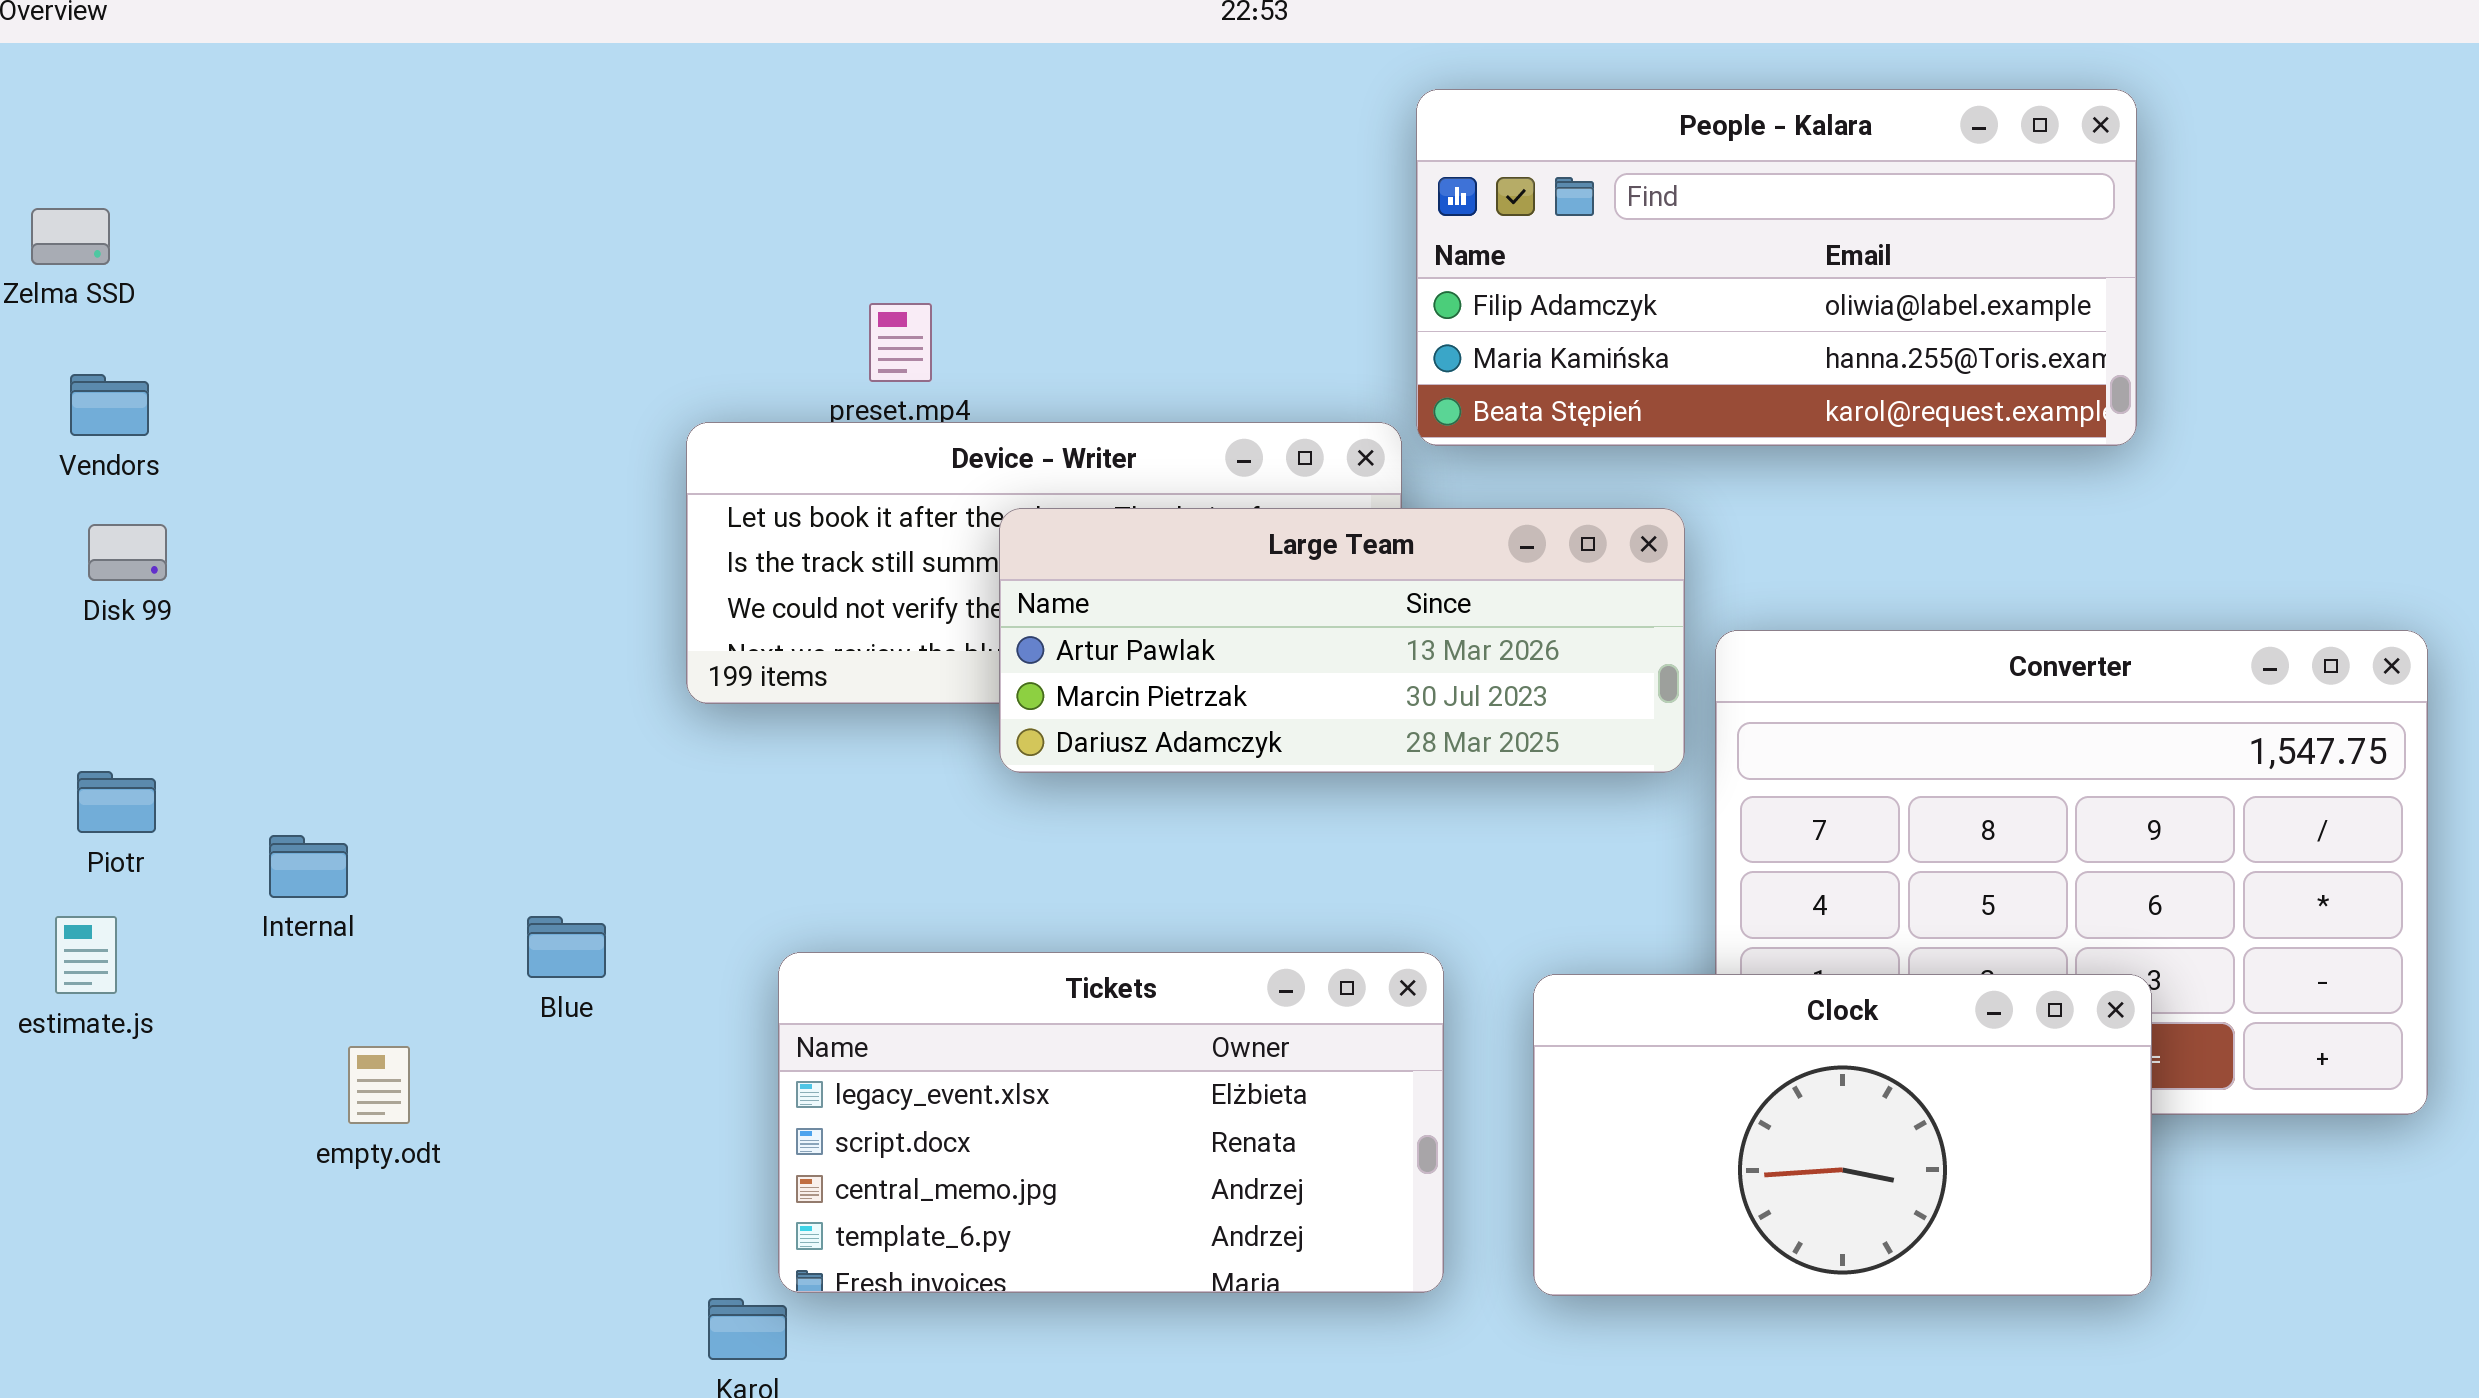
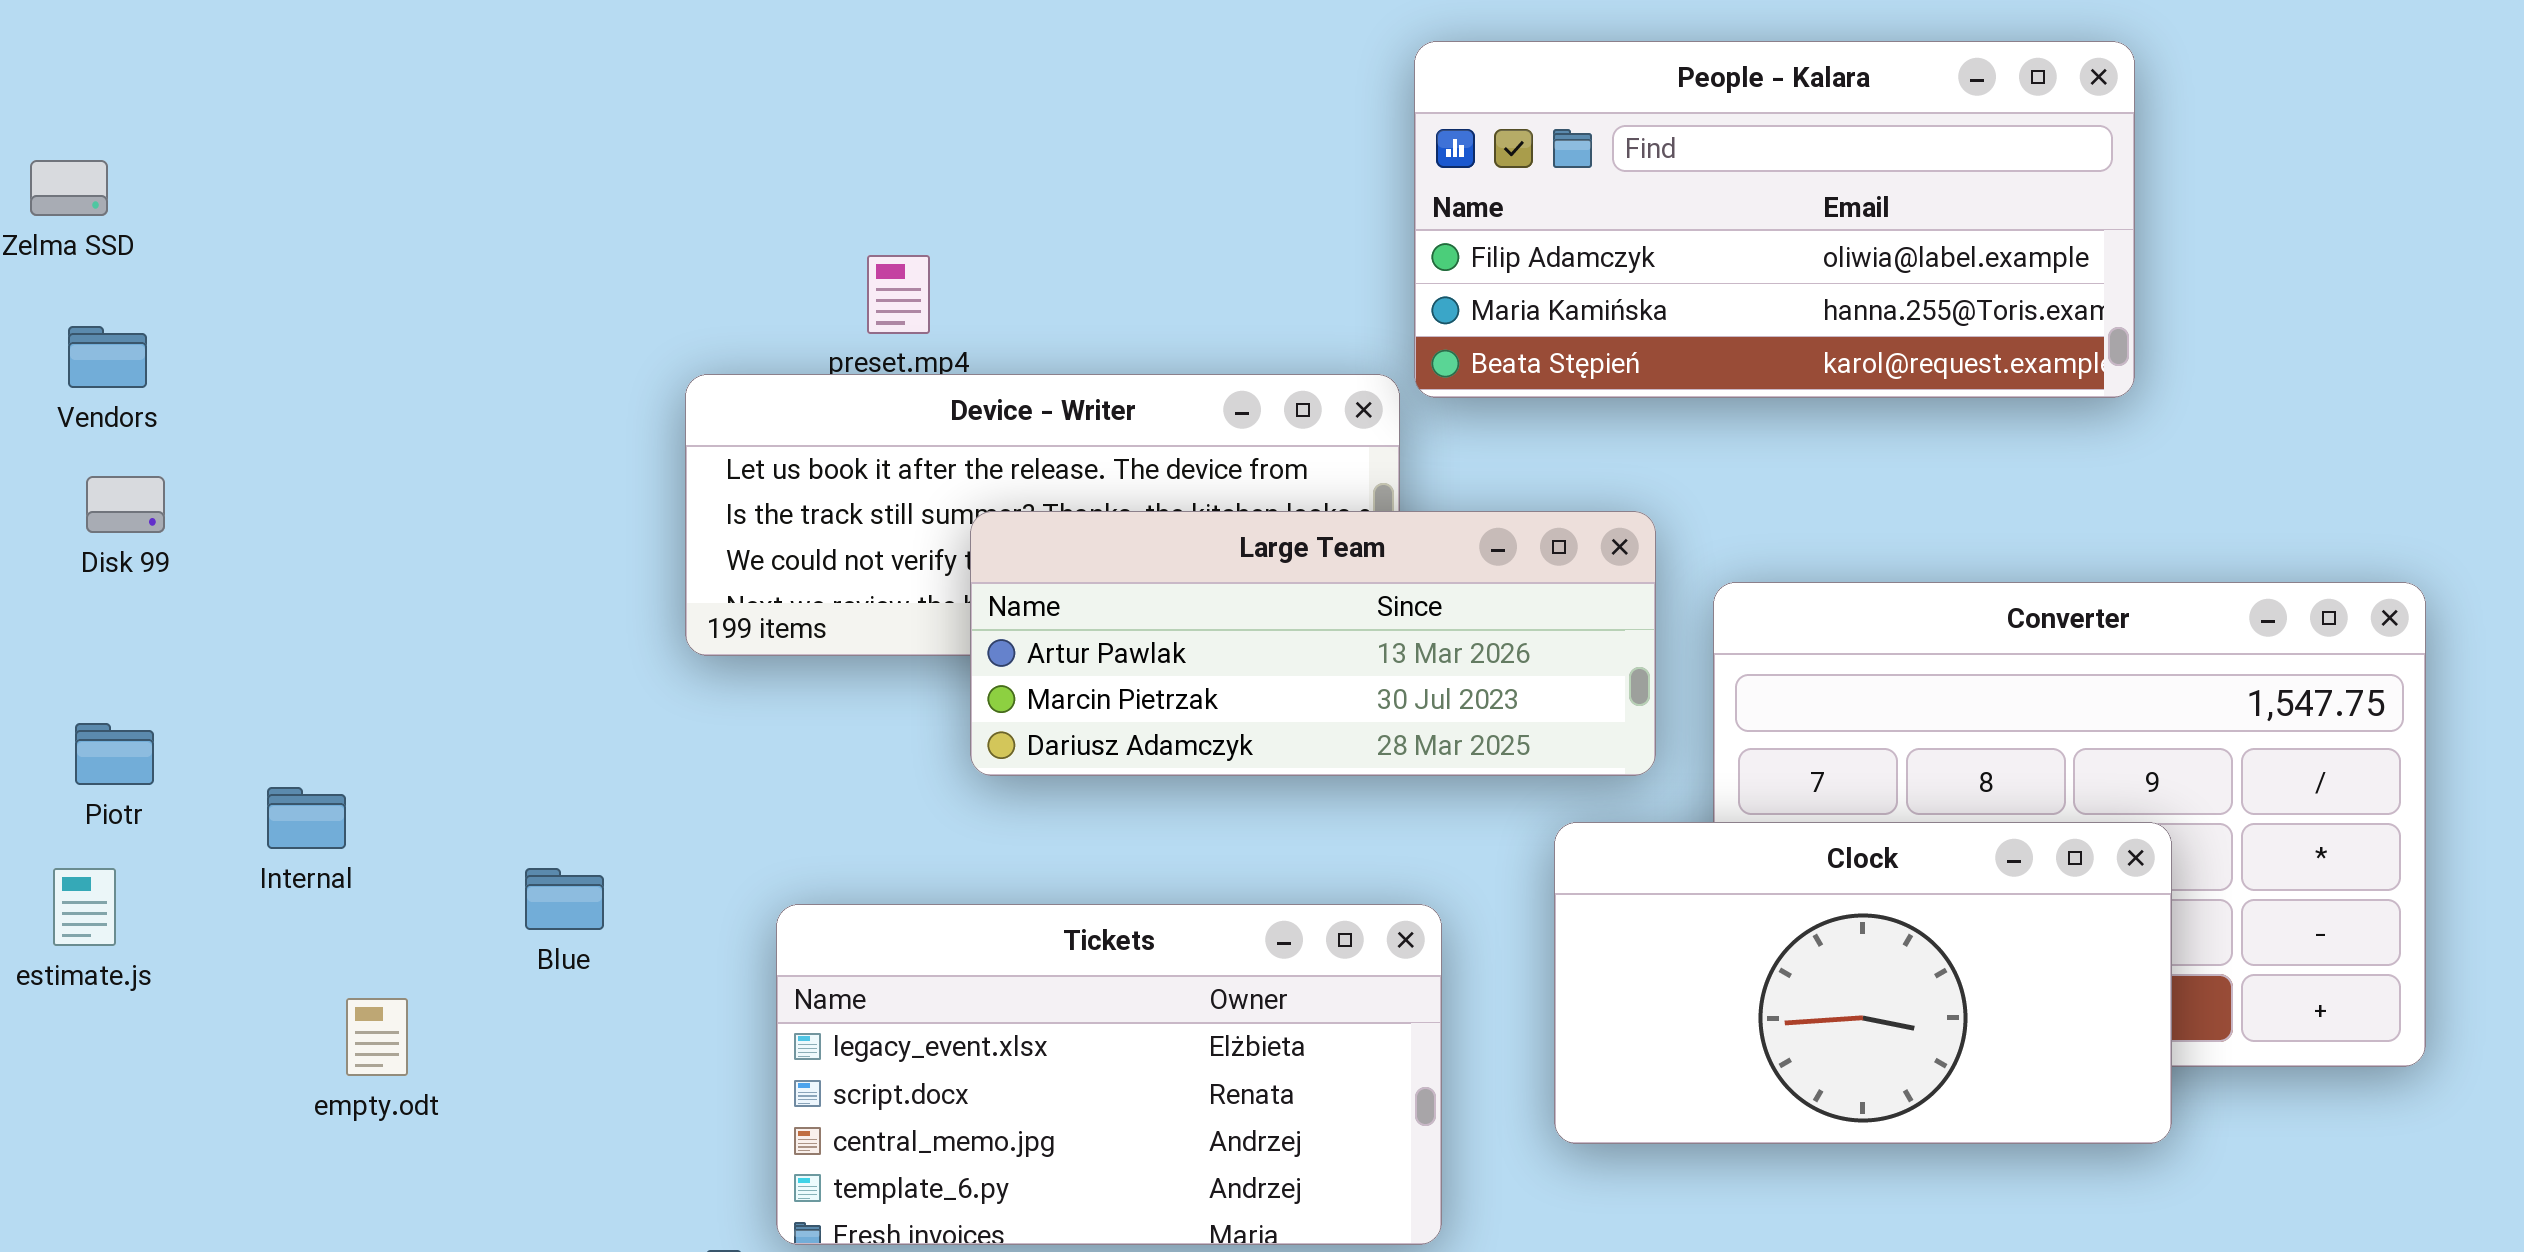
Large Team: [999,508,1685,773] -> [970,511,1656,776], moved
Clock: [1533,974,2152,1296] -> [1554,822,2172,1144], moved

